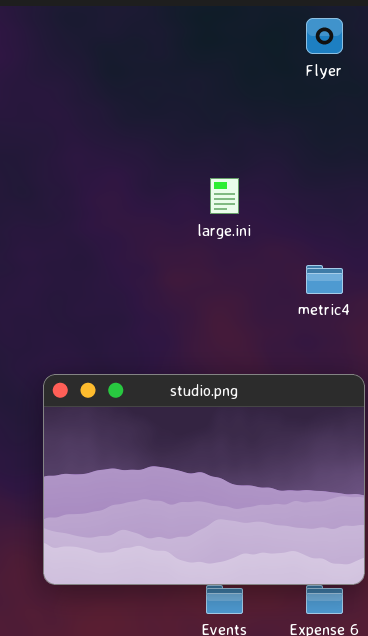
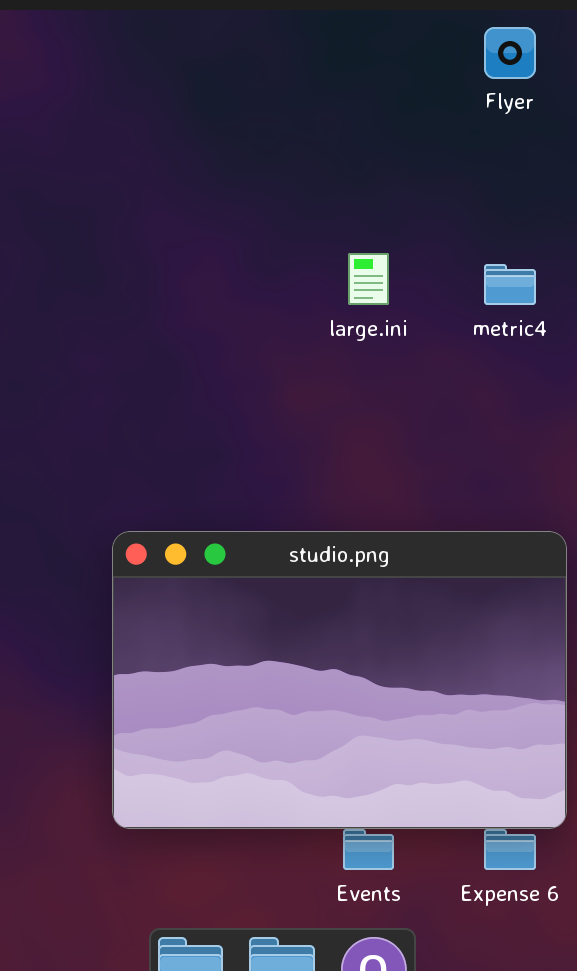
metric4: [306,265,343,294] -> [484,264,536,305], moved

